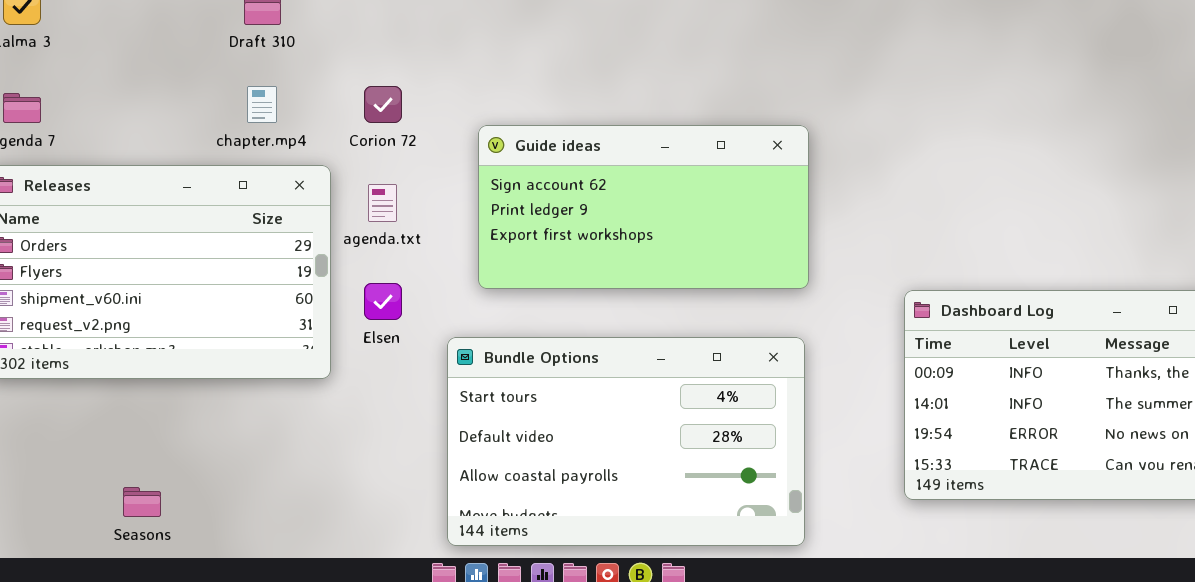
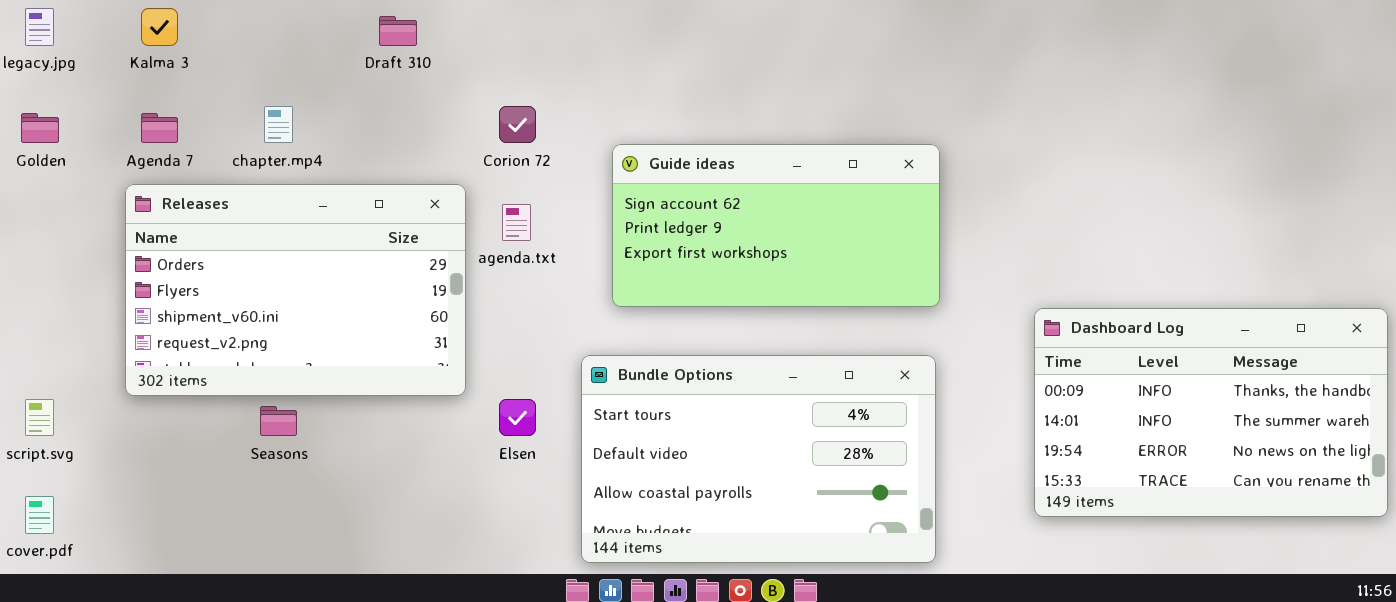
chapter.mp4: [247,86,277,123] -> [264,106,293,143], moved
Elsen: [364,283,402,320] -> [499,399,536,436], moved
Seasons: [123,487,161,517] -> [260,406,297,436], moved

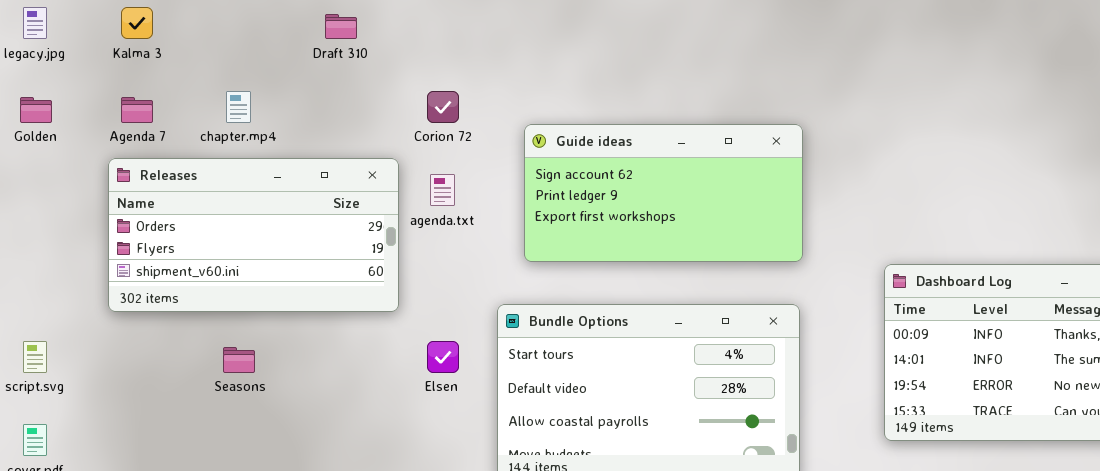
Releases: [125,184,466,396] -> [108,158,399,312], resized

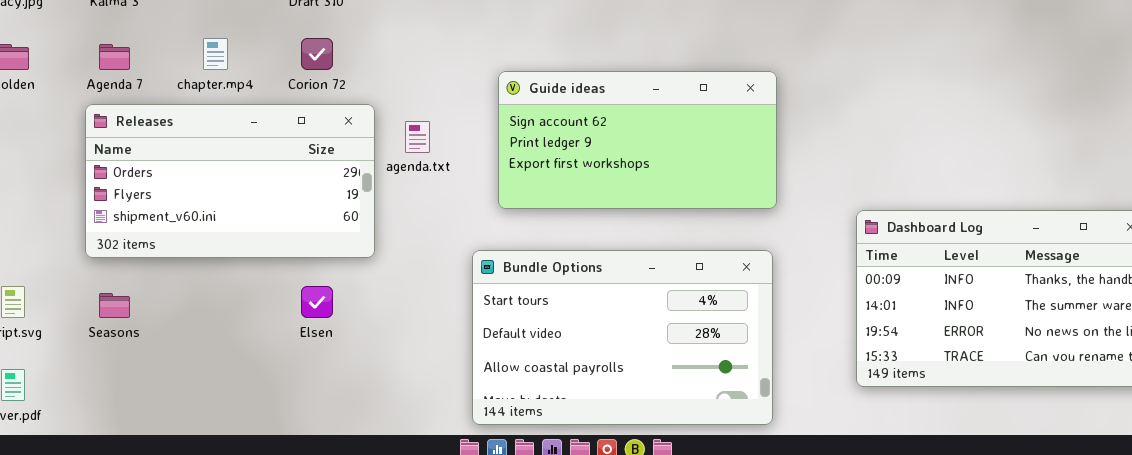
Corion 72: [427,91,459,123] -> [301,38,333,70], moved
Elsen: [427,341,459,373] -> [301,286,333,318], moved
Seasons: [223,347,255,373] -> [99,293,130,318], moved

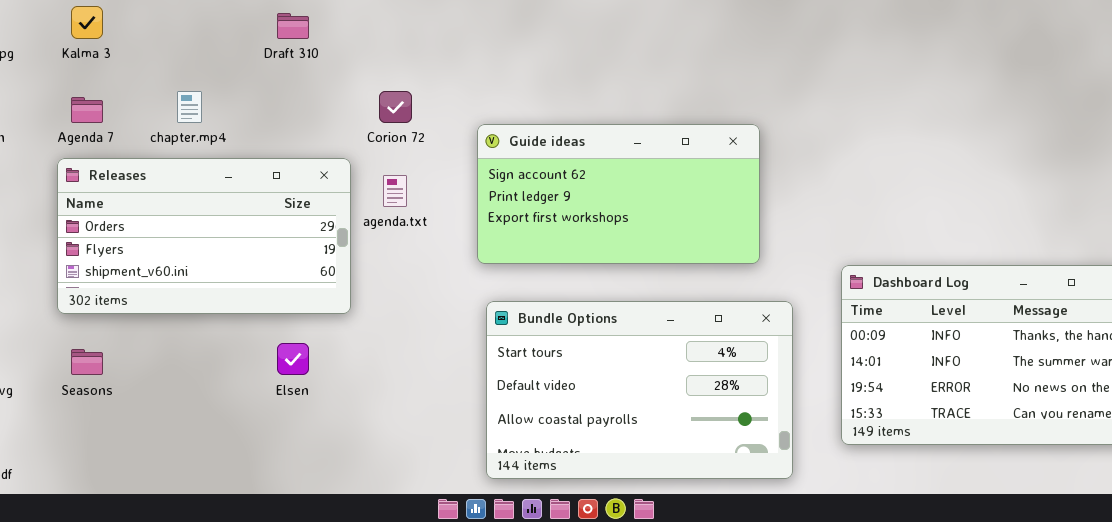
Corion 72: [301,38,333,70] -> [379,91,412,123], moved
Bundle Options: [472,250,773,425] -> [486,301,793,479], moved

